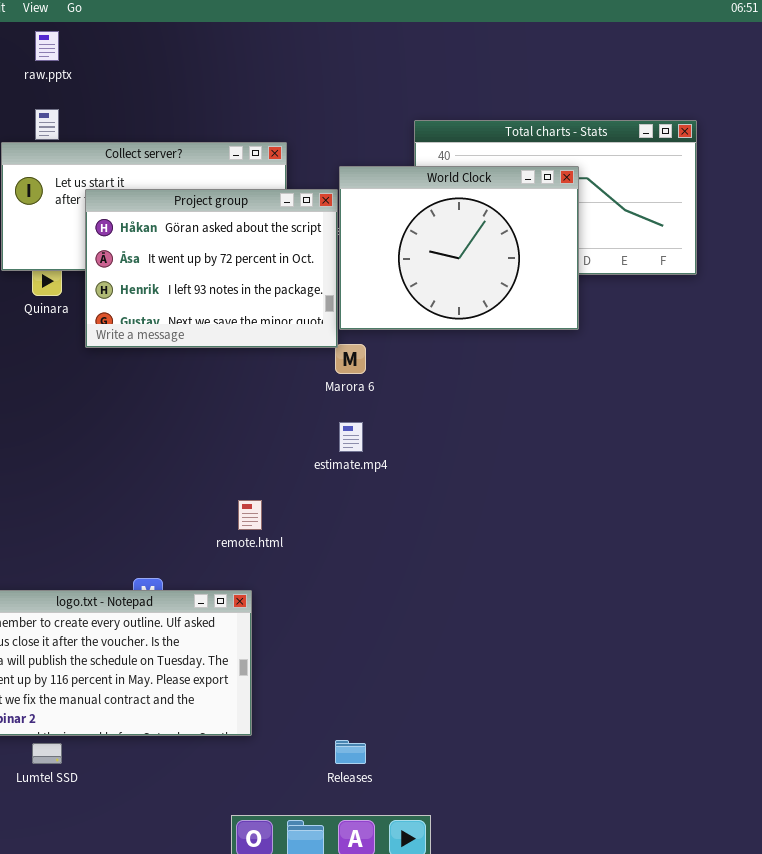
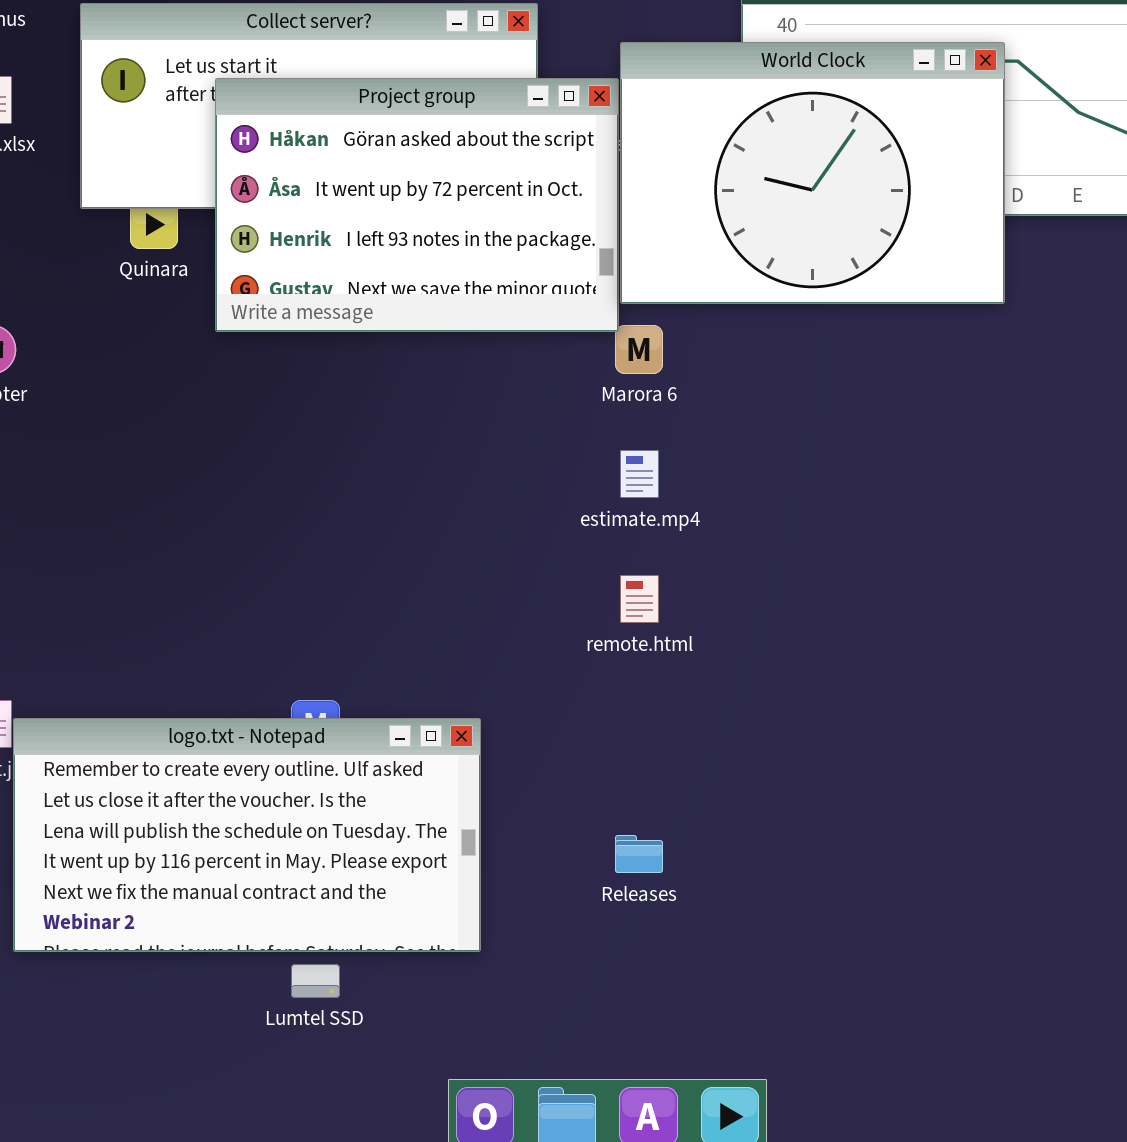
remote.html: [238,500,262,530] -> [620,575,659,623], moved
Releases: [335,740,366,764] -> [615,835,663,873], moved
Lumtel SSD: [32,743,62,764] -> [291,964,340,998], moved

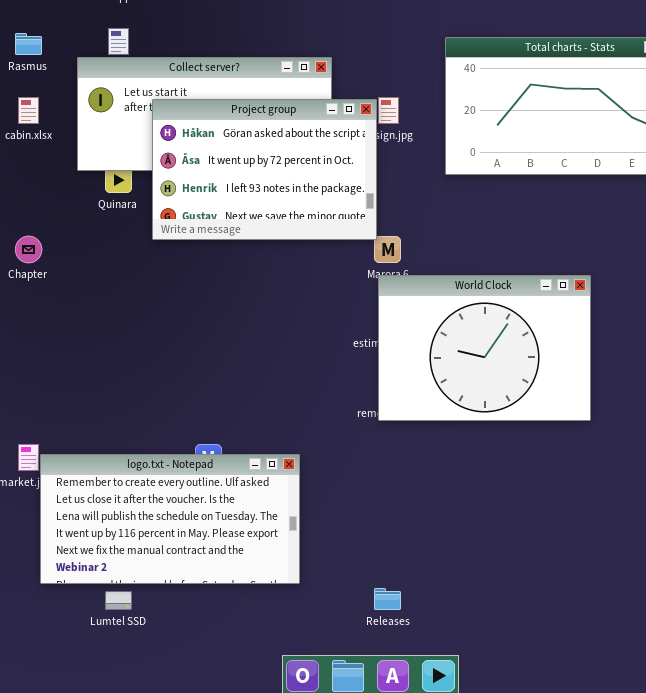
World Clock: [620,42,1005,304] -> [378,275,591,421], moved
Releases: [615,835,663,873] -> [374,588,401,610], moved
Lumtel SSD: [291,964,340,998] -> [105,591,132,610], moved

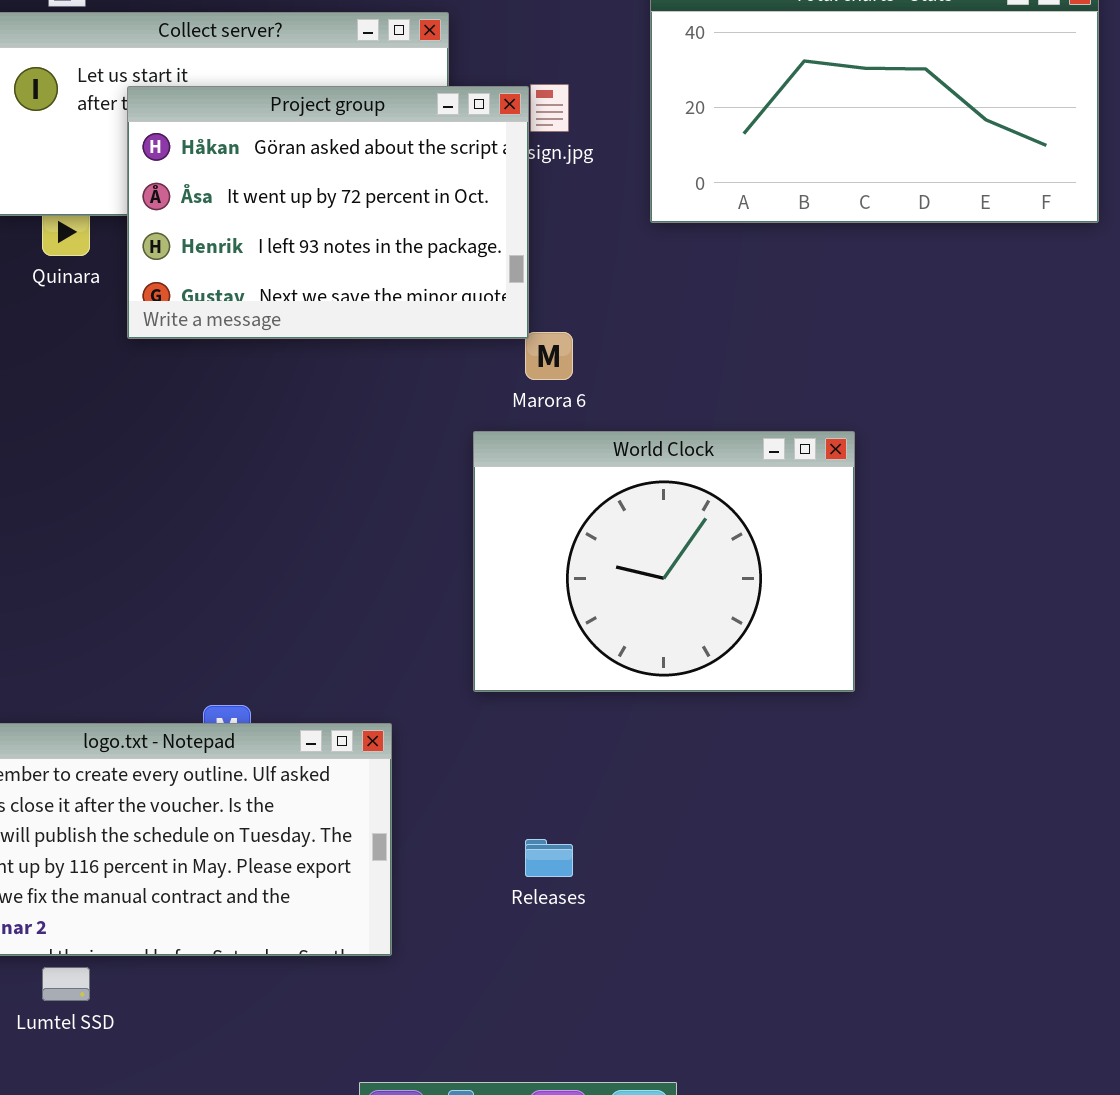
World Clock: [378,275,591,421] -> [473,431,855,692], moved
Releases: [374,588,401,610] -> [525,839,573,877], moved

